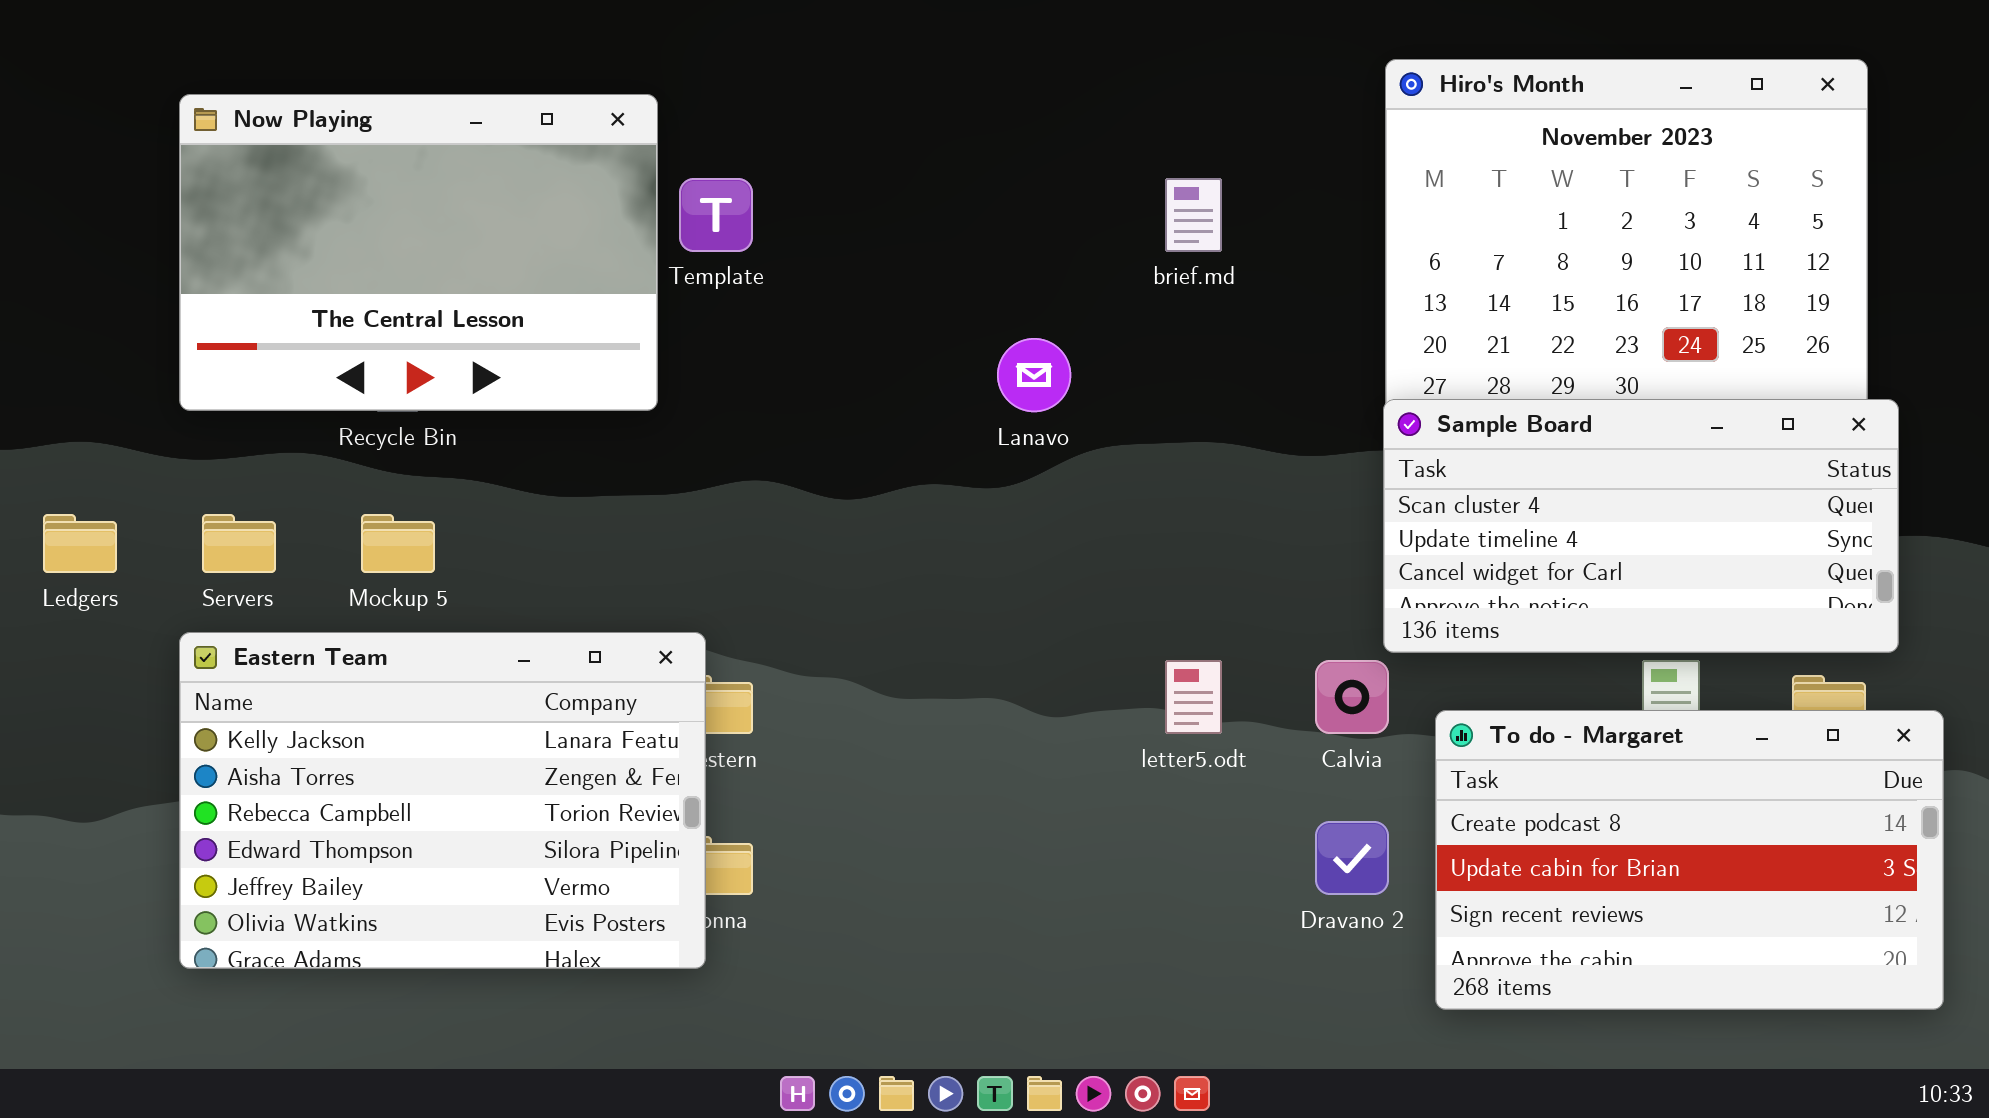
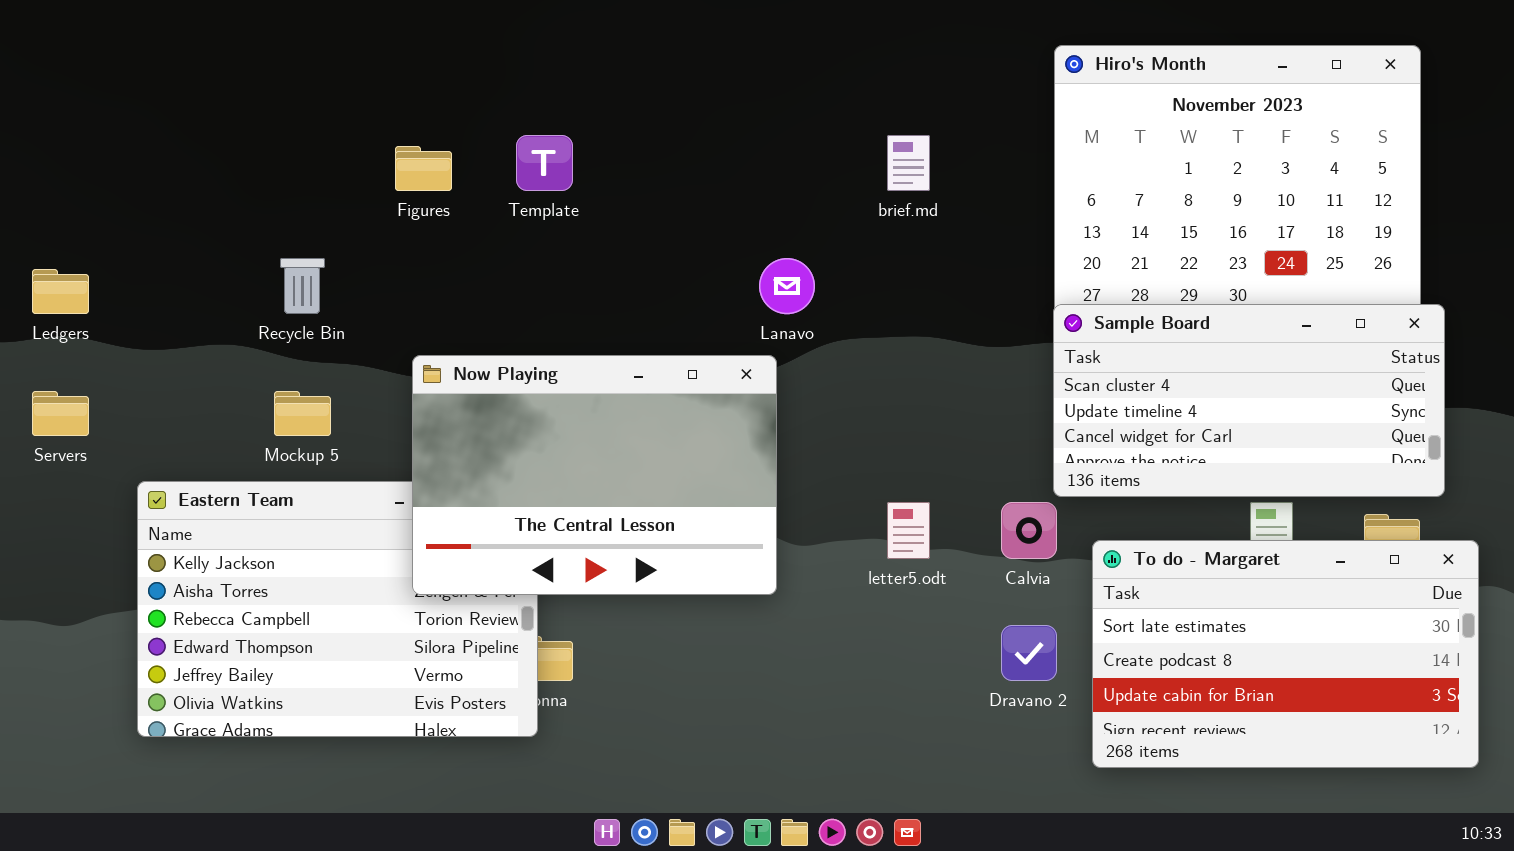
Now Playing: [179,94,658,411] -> [412,355,777,595], moved
Ledgers: [43,514,117,573] -> [32,269,89,314], moved
Servers: [202,514,276,573] -> [32,391,89,436], moved
To do - Margaret: [1435,710,1944,1010] -> [1092,540,1479,768], scrolled up 1 row

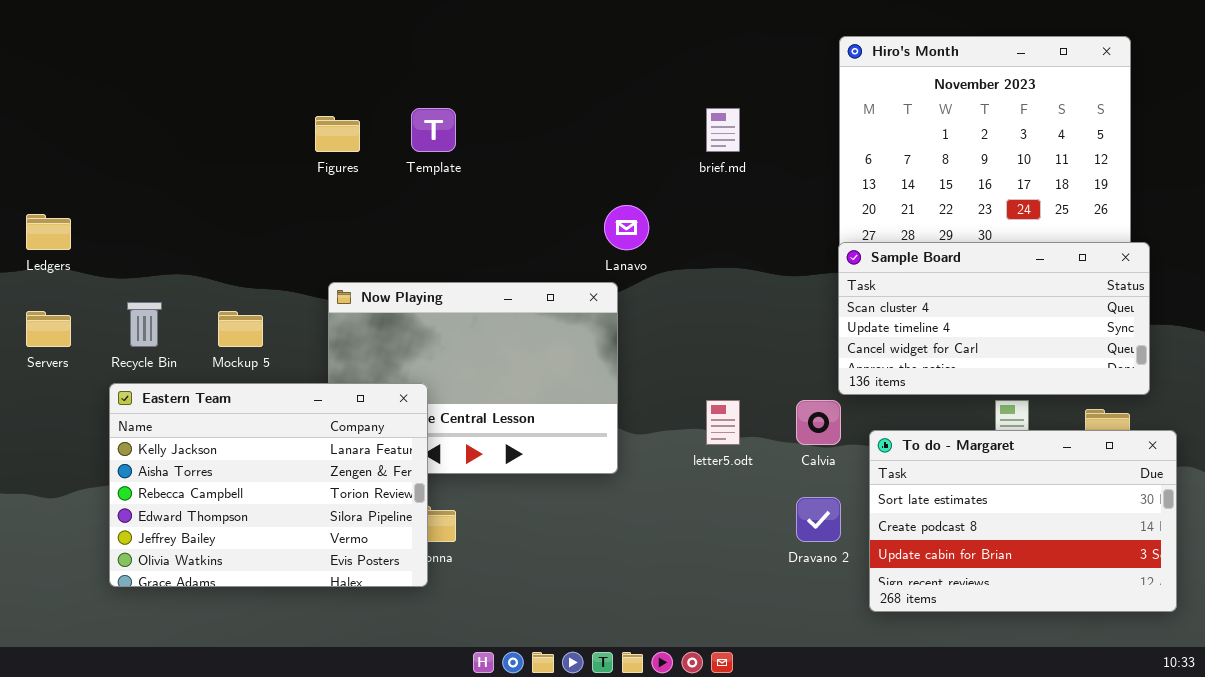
Recycle Bin: [280,258,325,314] -> [127,302,162,347], moved
Eastern Team: [137,481,538,737] -> [109,383,428,587], raised

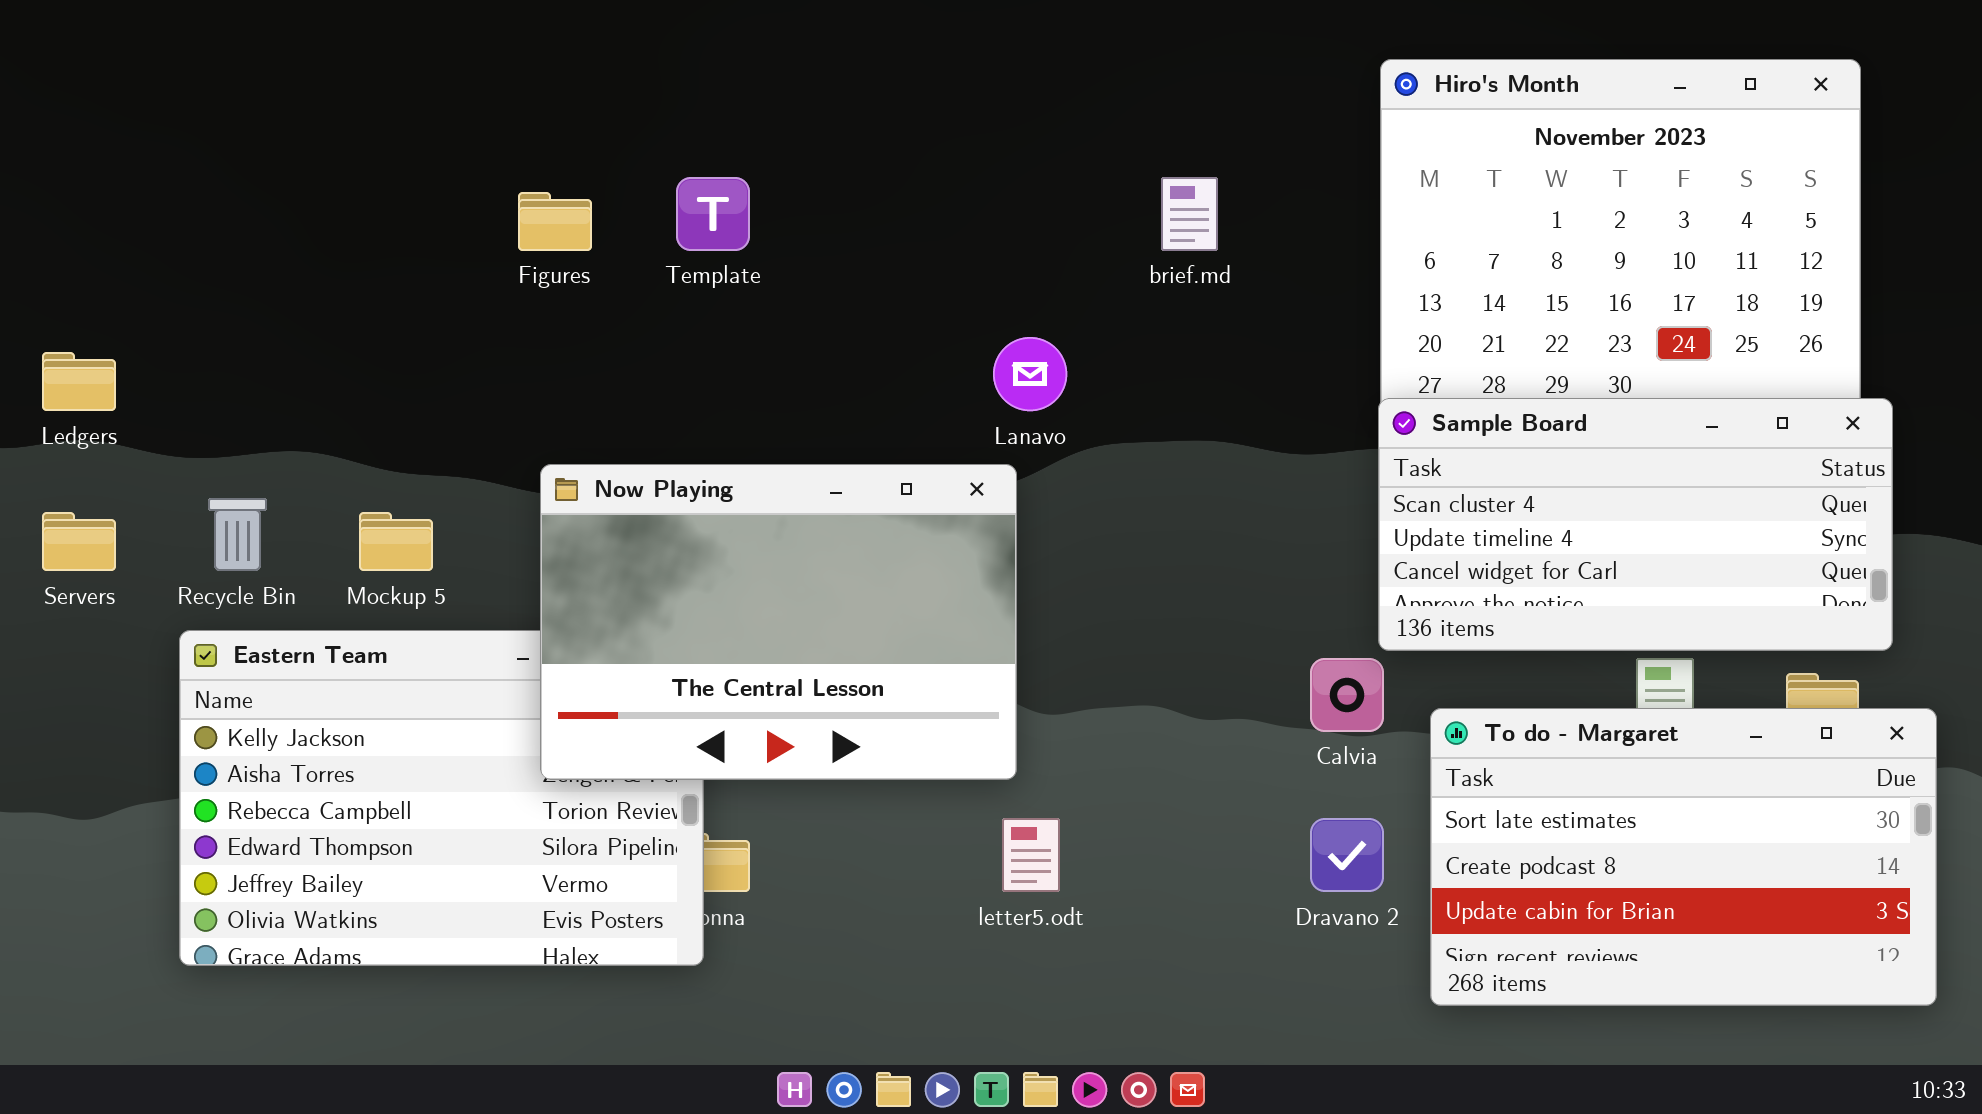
Now Playing: [328,282,618,474] -> [540,464,1017,780], raised
letter5.odt: [706,400,740,445] -> [1002,818,1060,892], moved

